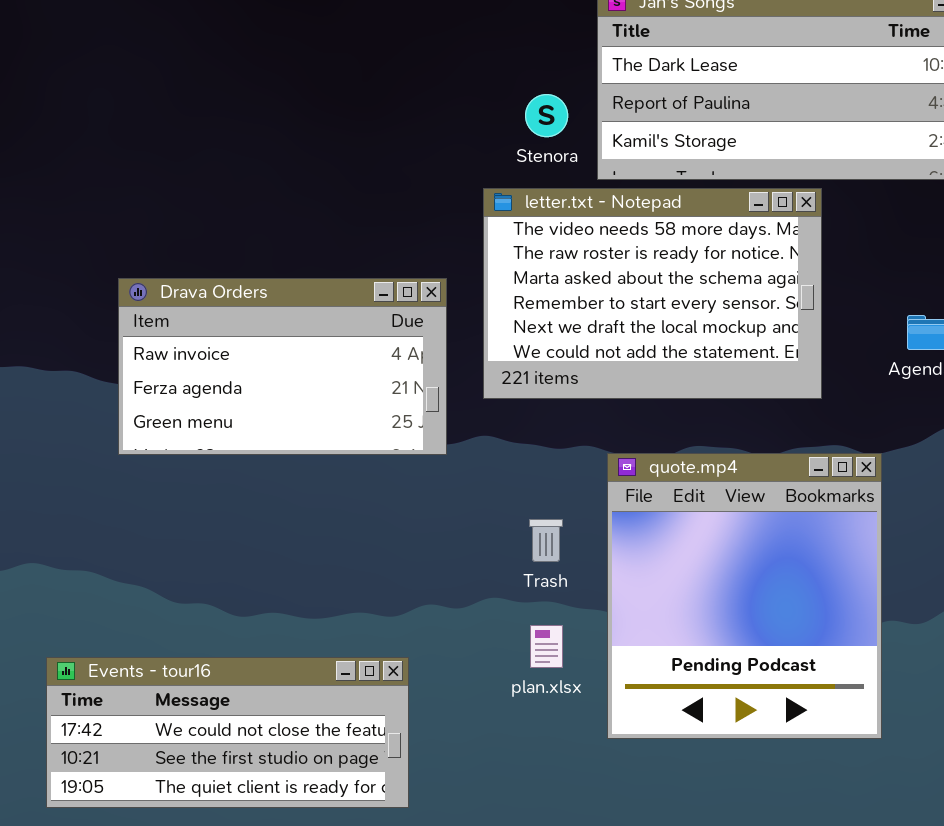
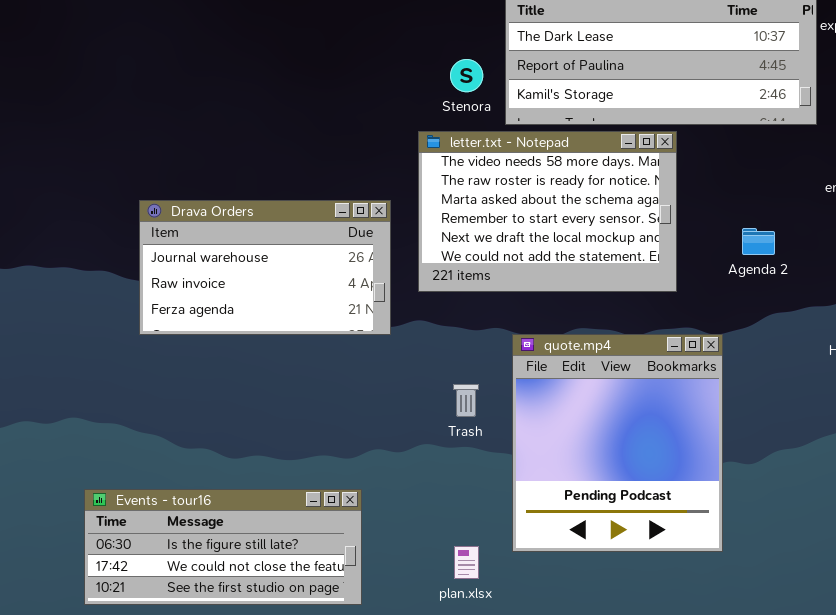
Drava Orders: [118,278,447,455] -> [139,200,391,335], scrolled up 1 row
plan.xlsx: [530,625,563,668] -> [454,546,479,579], moved
Events - tour16: [46,657,409,808] -> [84,489,362,605], scrolled up 1 row

